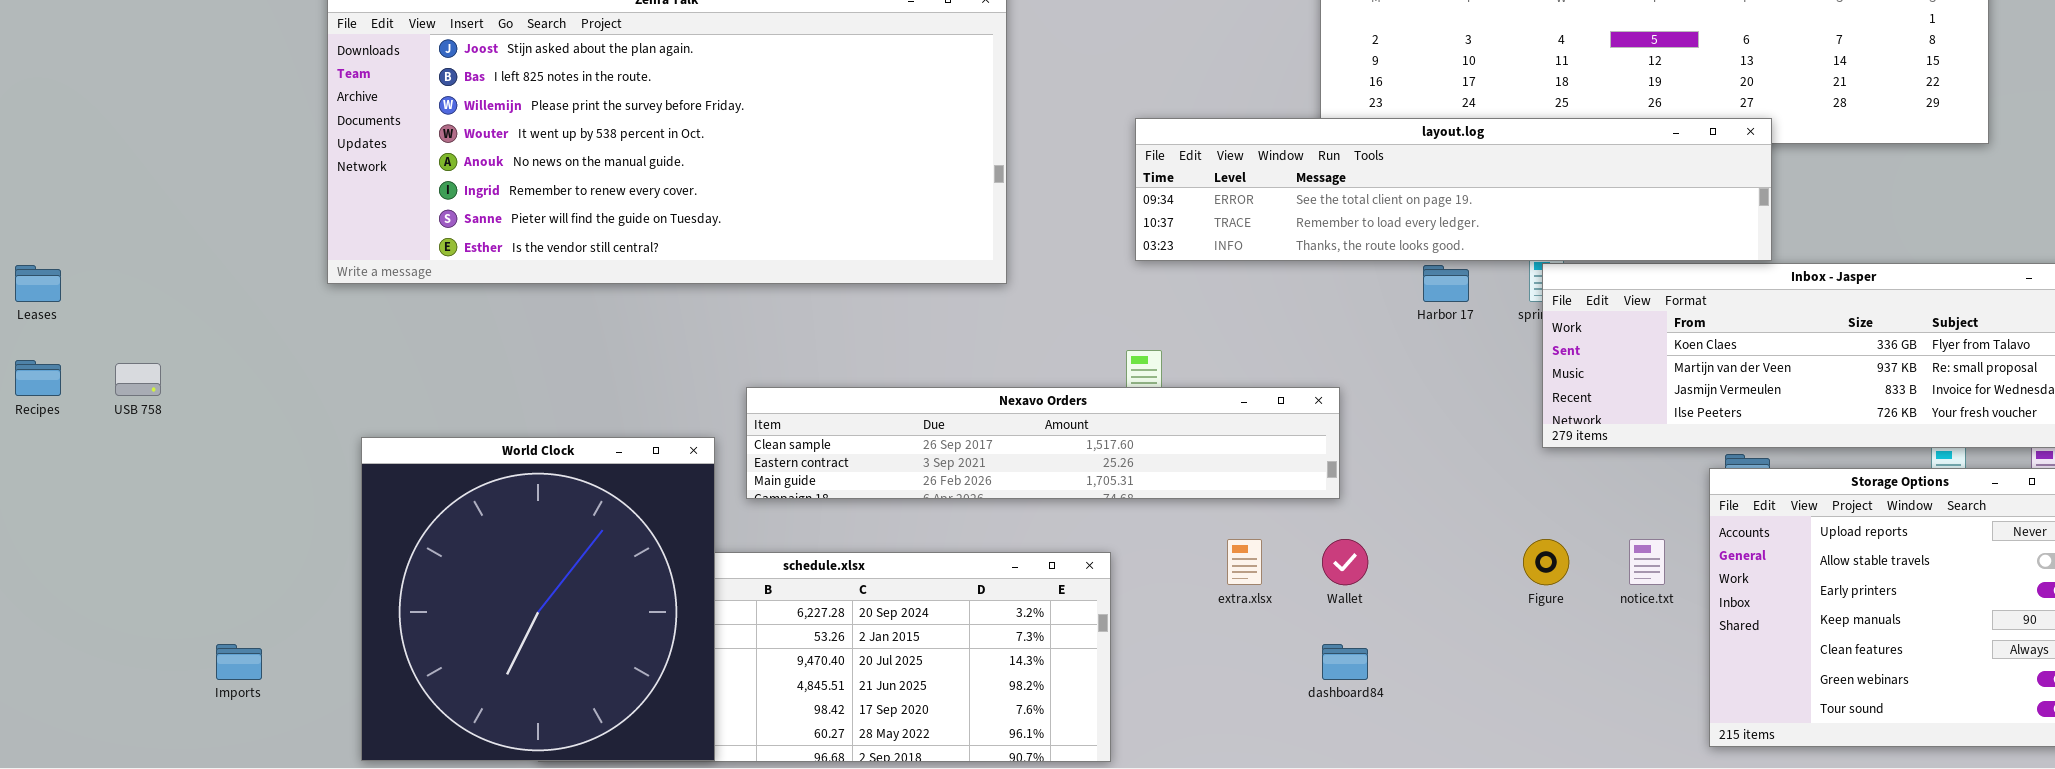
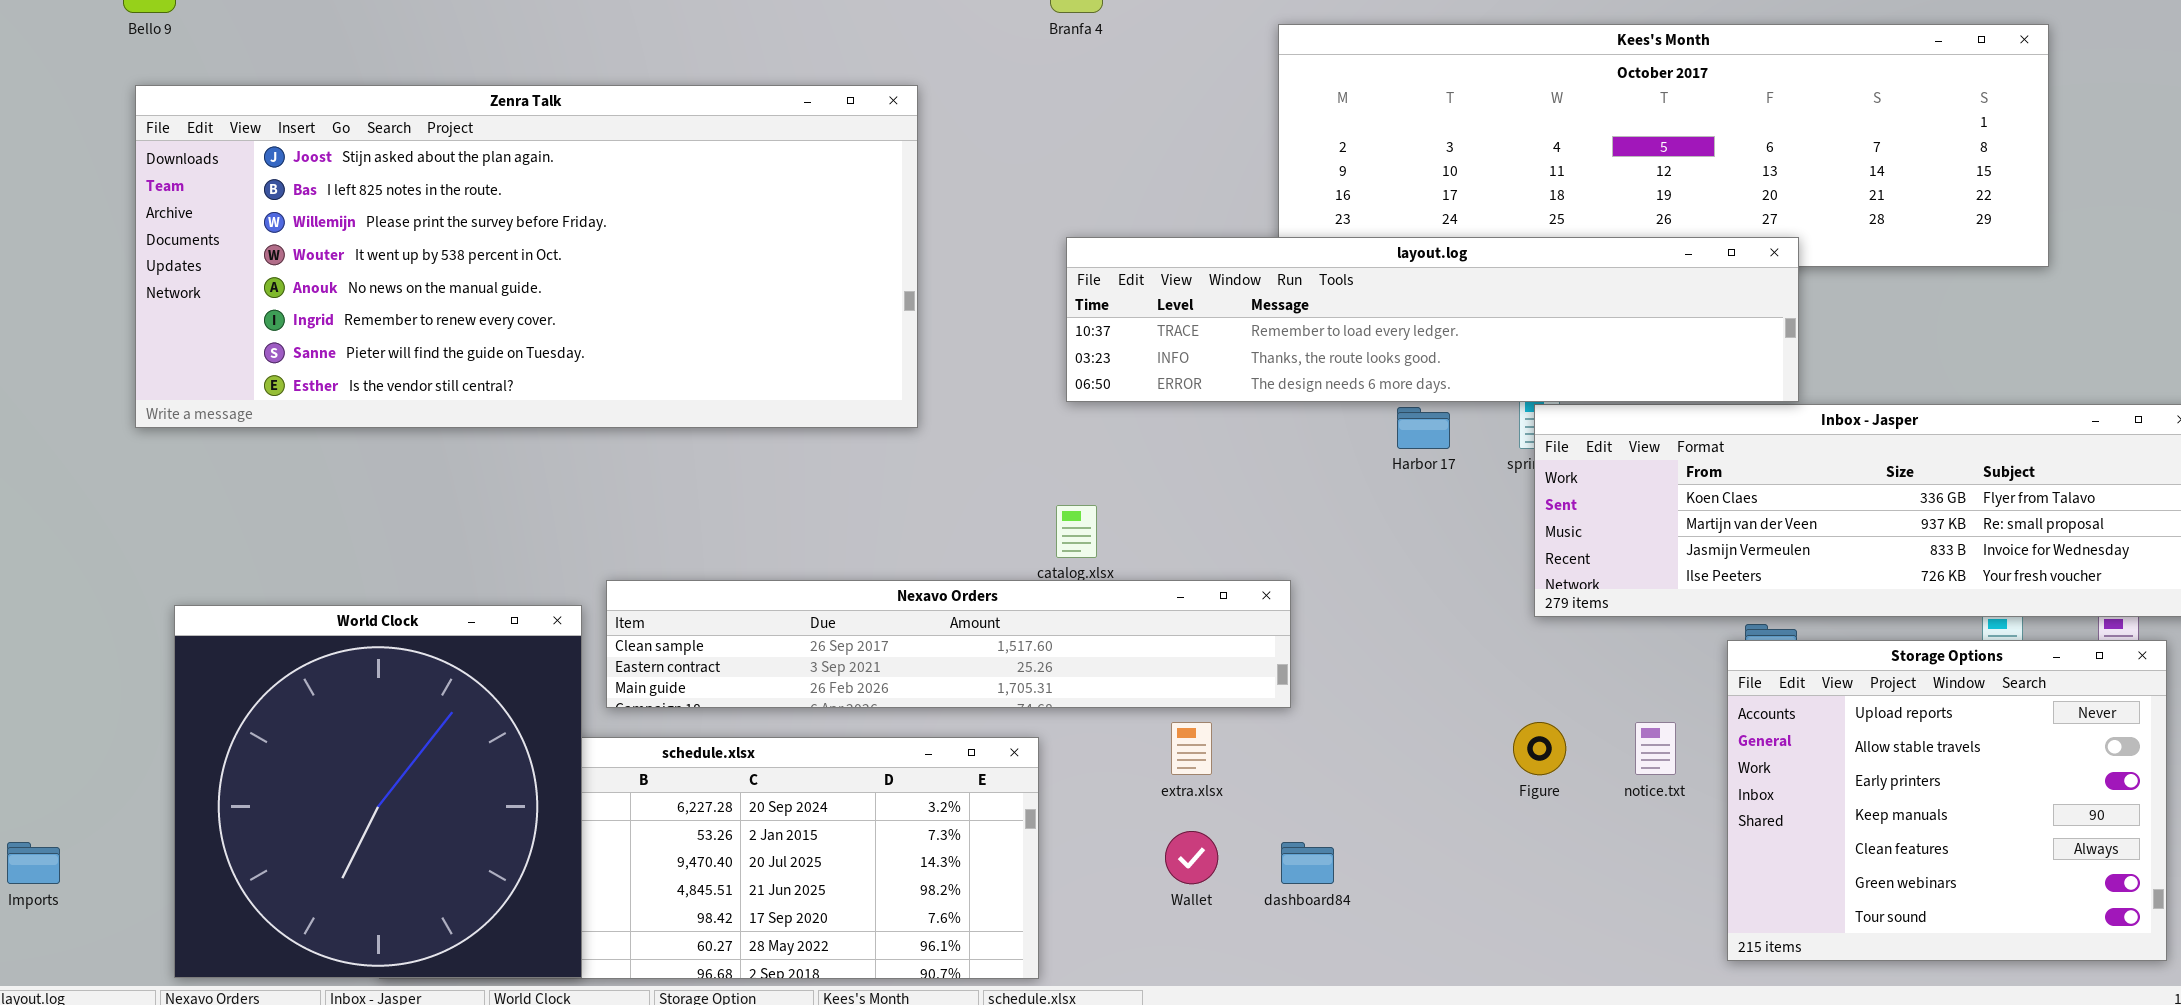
layout.log: [1135,118,1772,261] -> [1066,237,1799,402], scrolled down 1 row
Nexavo Orders: [746,387,1340,499] -> [606,580,1291,708], moved
Wallet: [1322,539,1368,585] -> [1165,831,1218,884], moved

